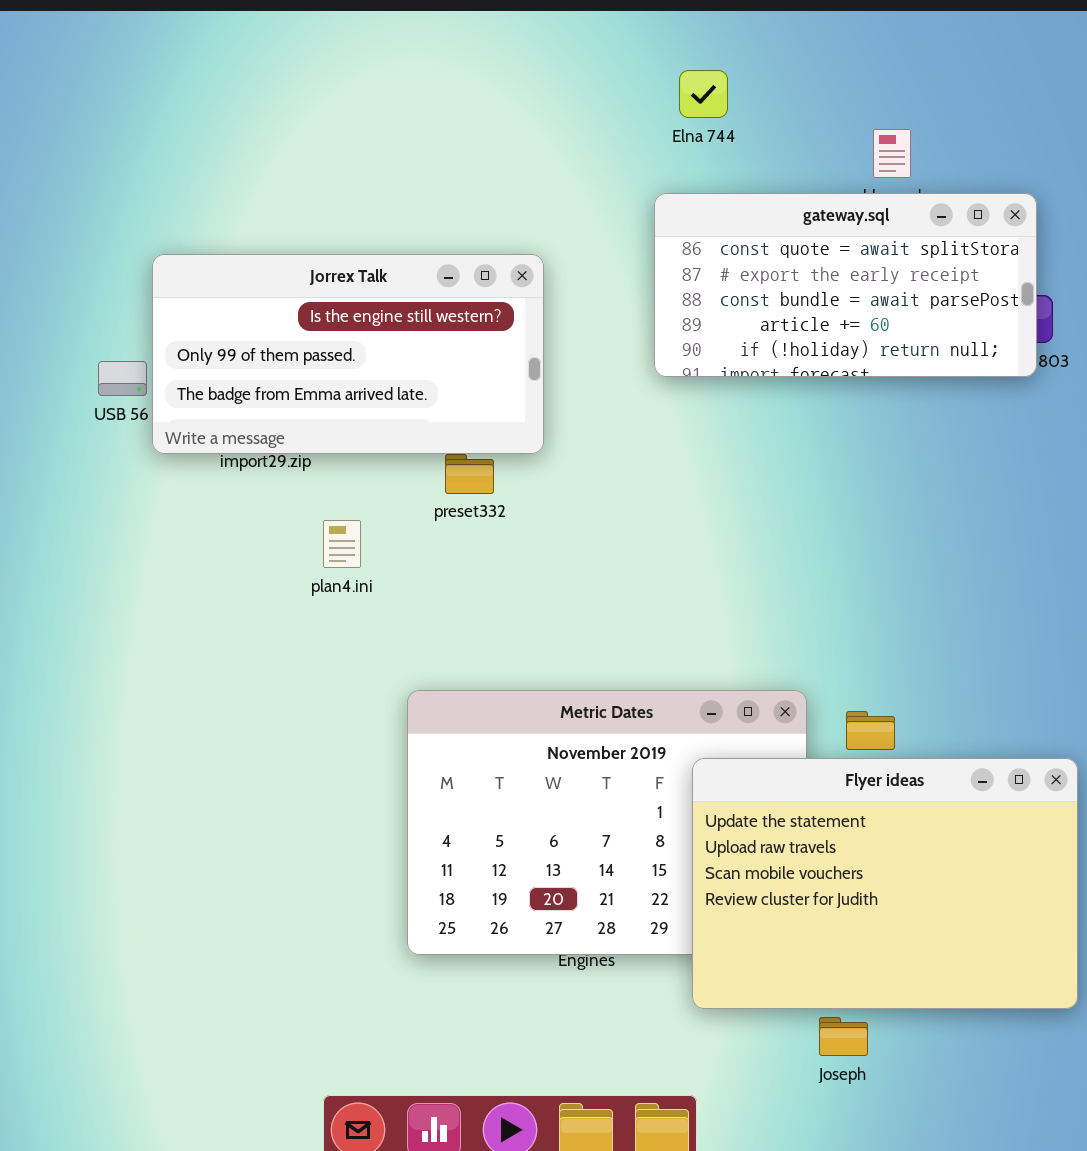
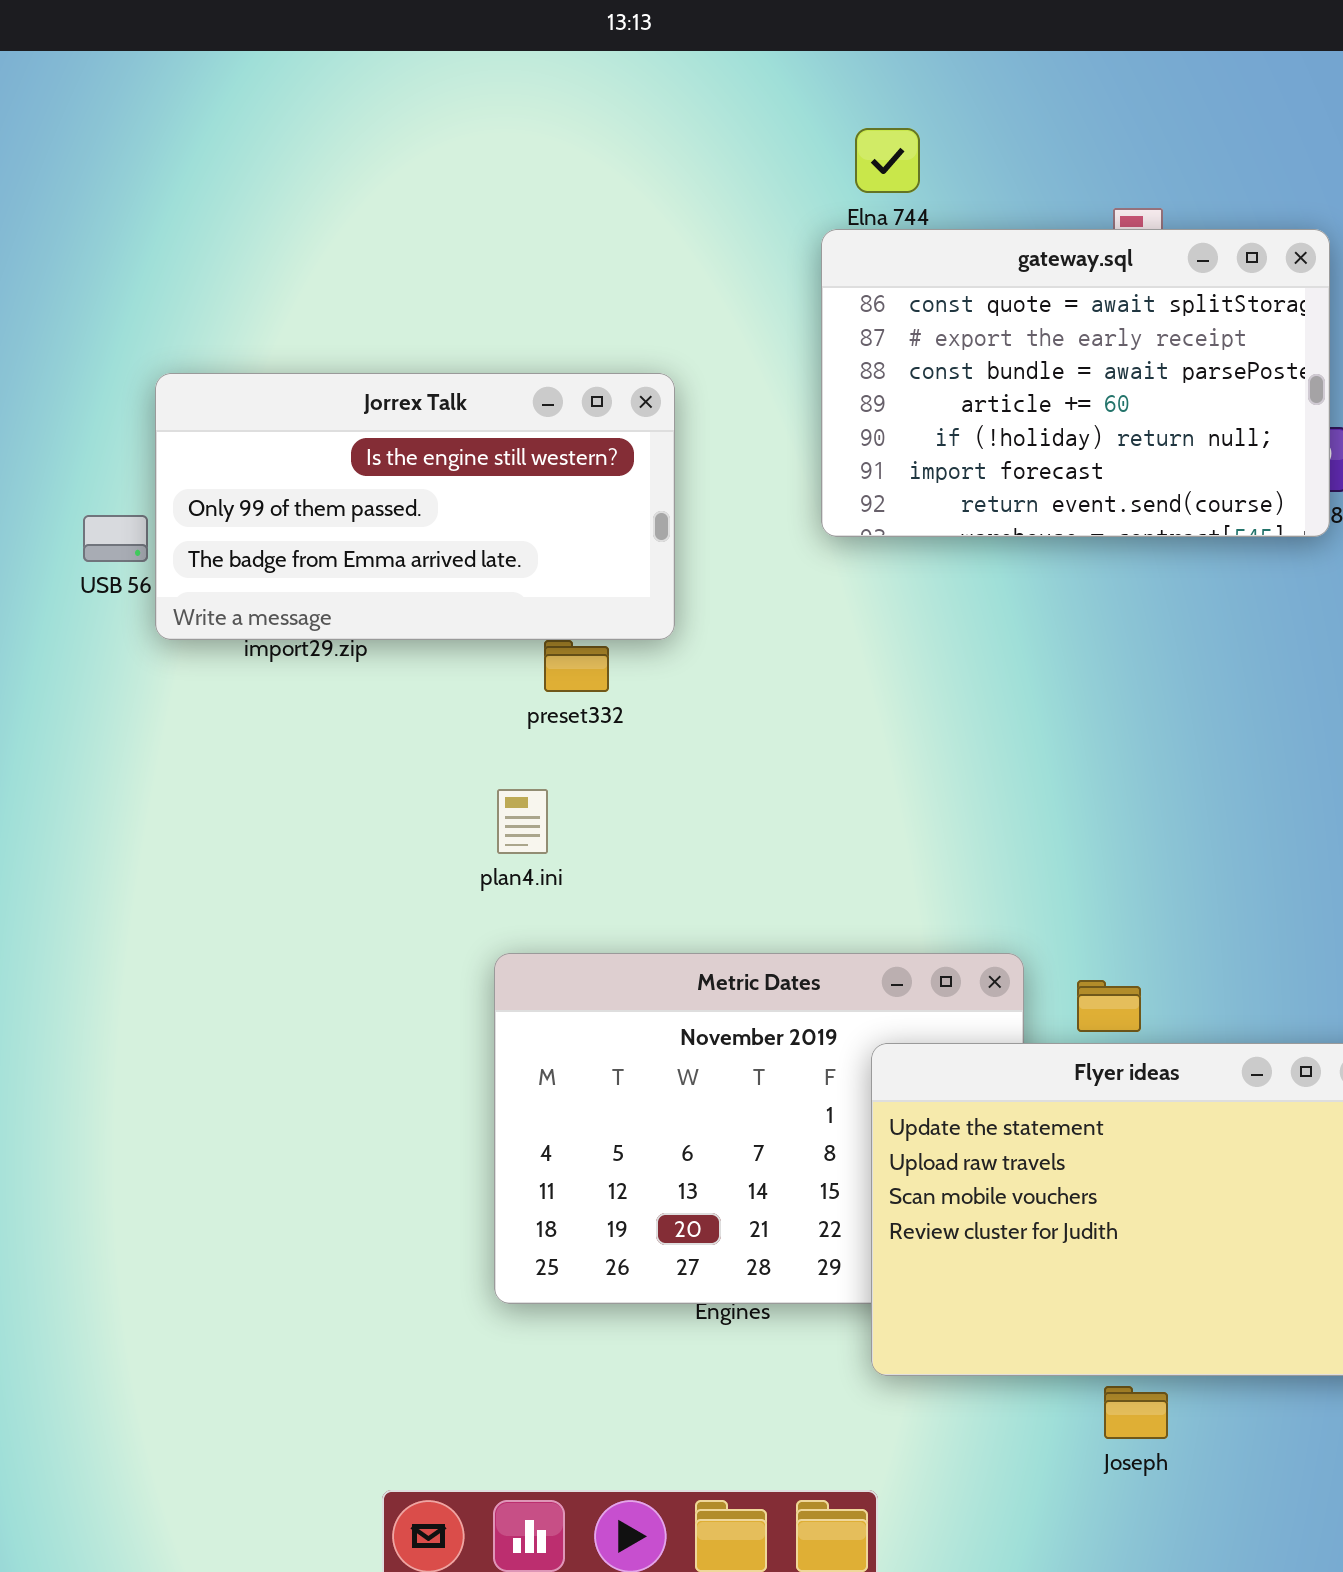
gateway.sql: [654,193,1037,377] -> [821,229,1330,537], resized
plan4.ini: [323,520,361,568] -> [497,789,548,854], moved
Joseph: [819,1017,868,1056] -> [1104,1386,1168,1439], moved

